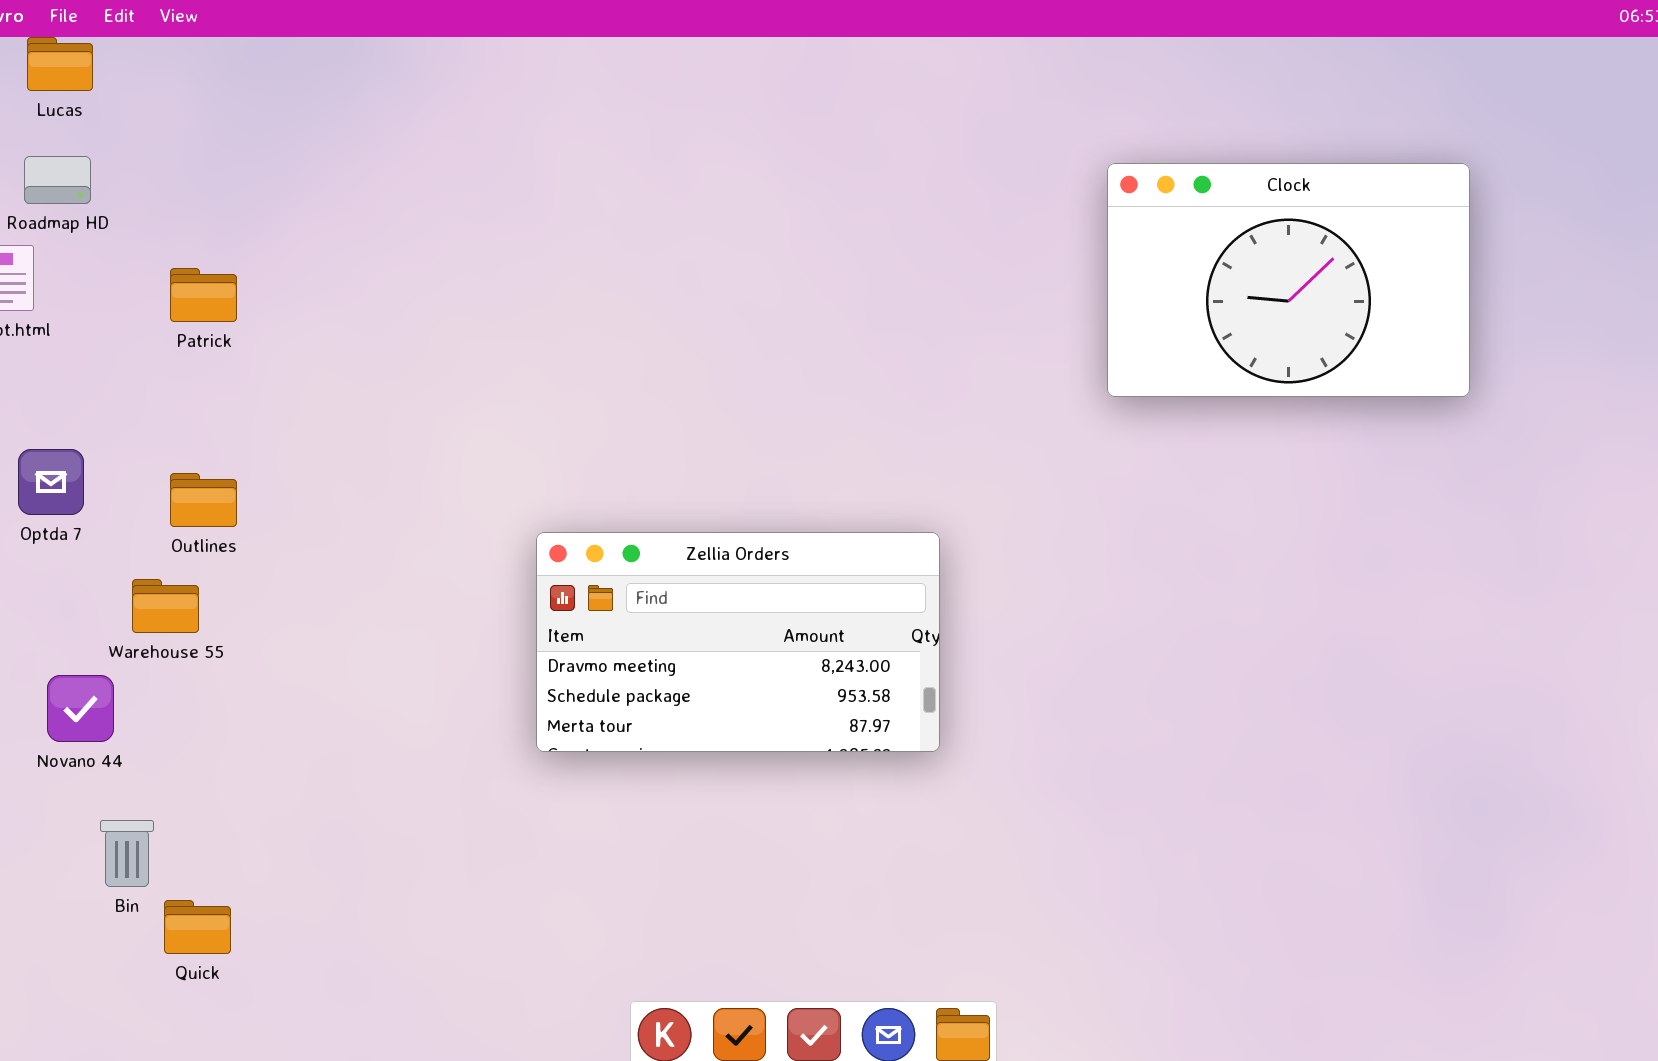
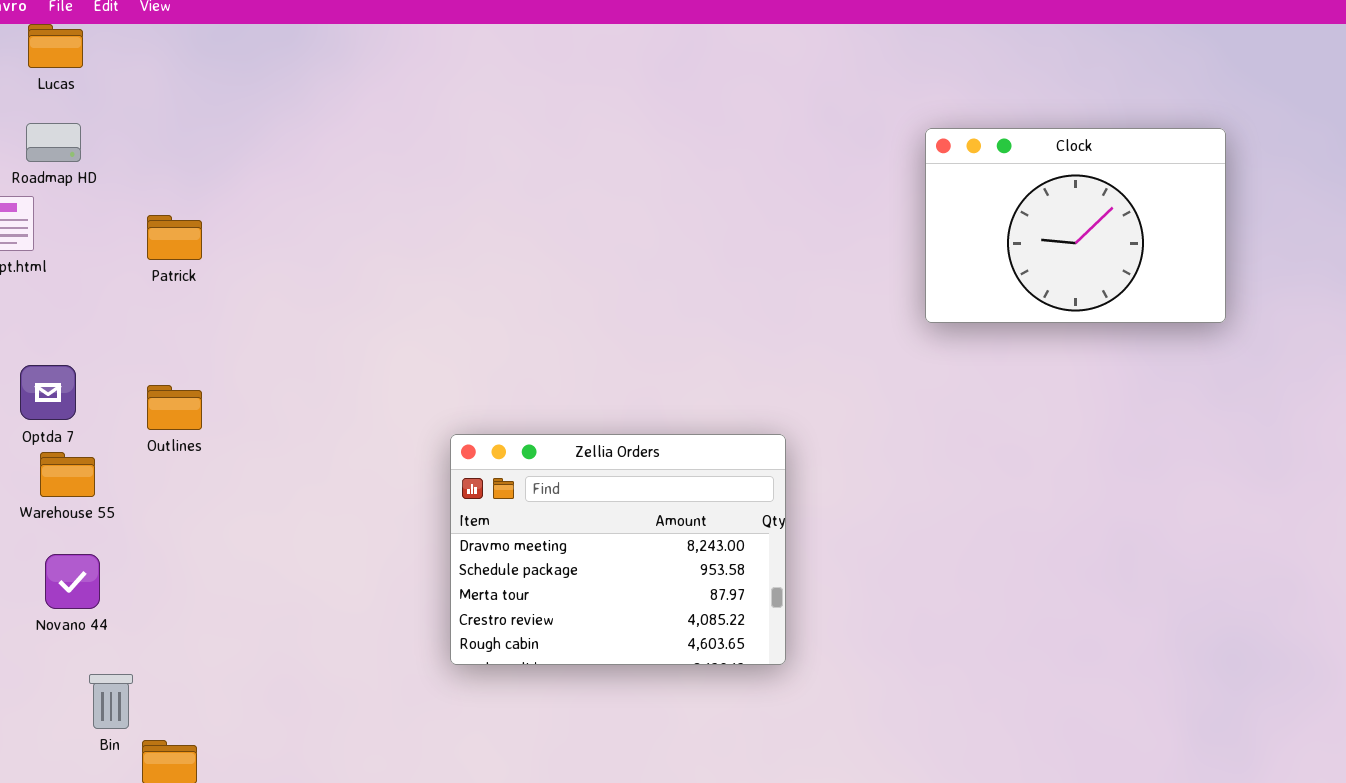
Zellia Orders: [536,532,940,752] -> [450,434,786,665], resized
Warehouse 55: [132,579,199,633] -> [40,452,95,497], moved

